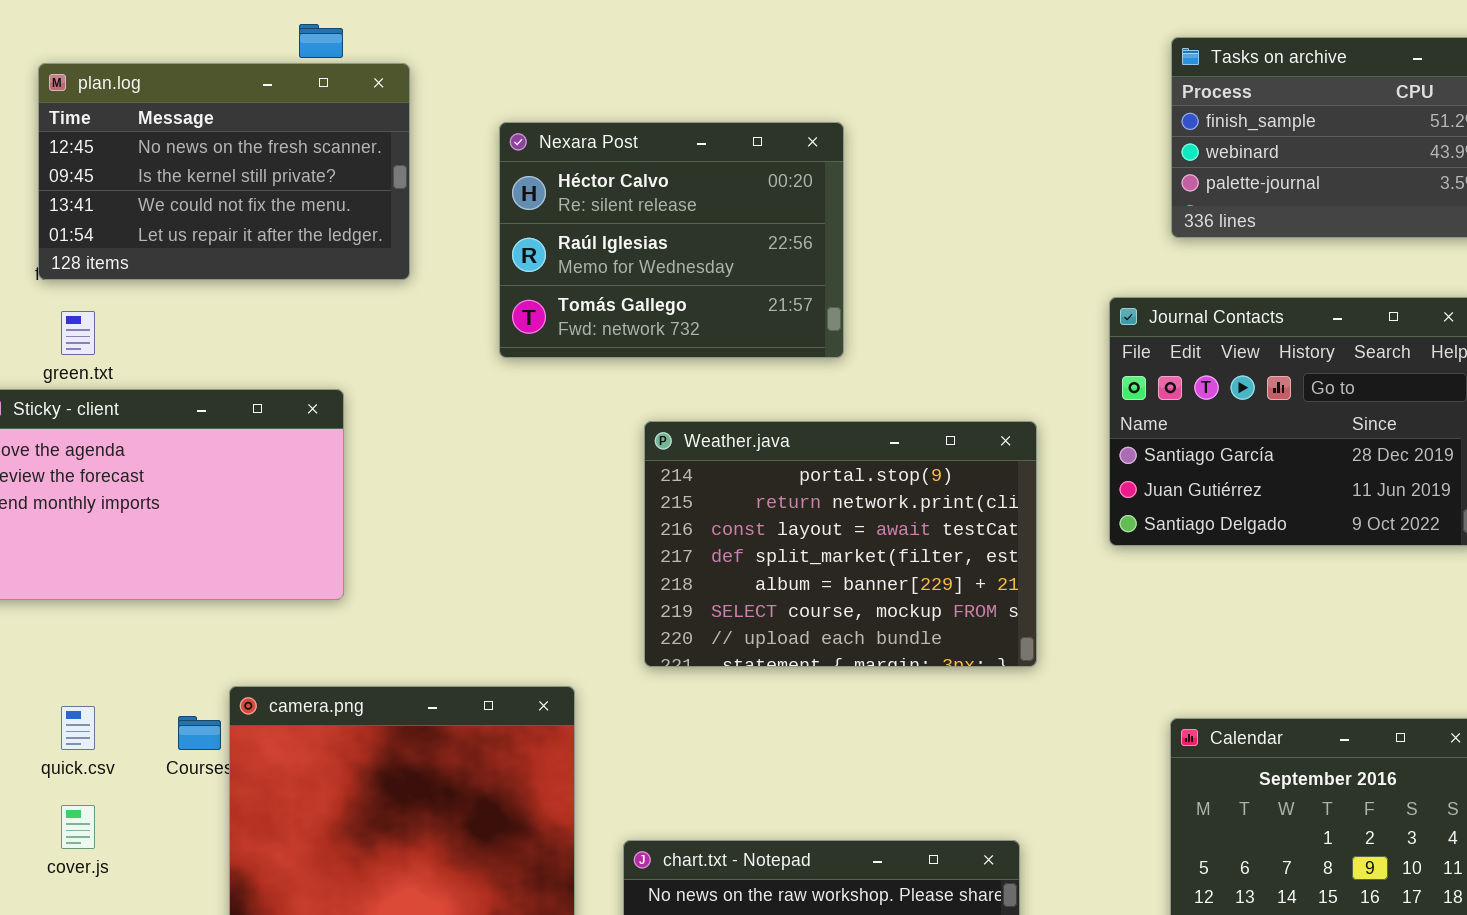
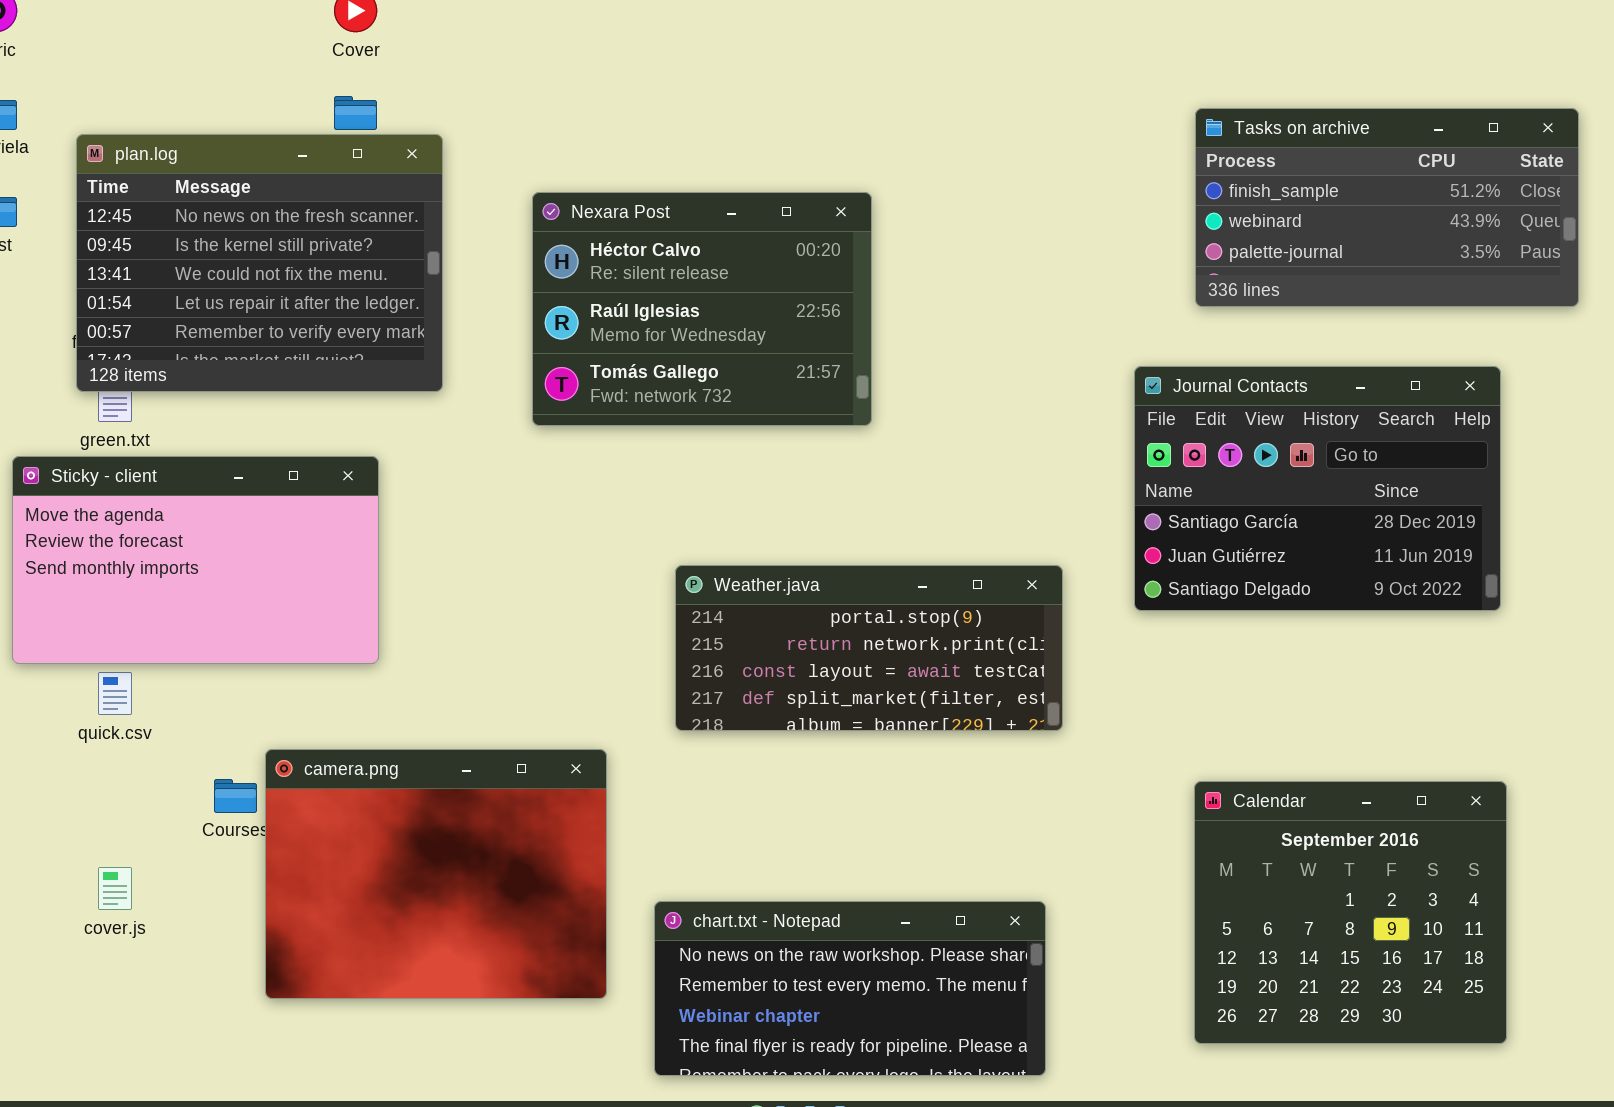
plan.log: [38,63,410,280] -> [76,134,443,392], resized
Weather.java: [644,421,1037,667] -> [675,565,1063,731], resized
quick.csv: [61,706,95,750] -> [98,672,132,715], moved

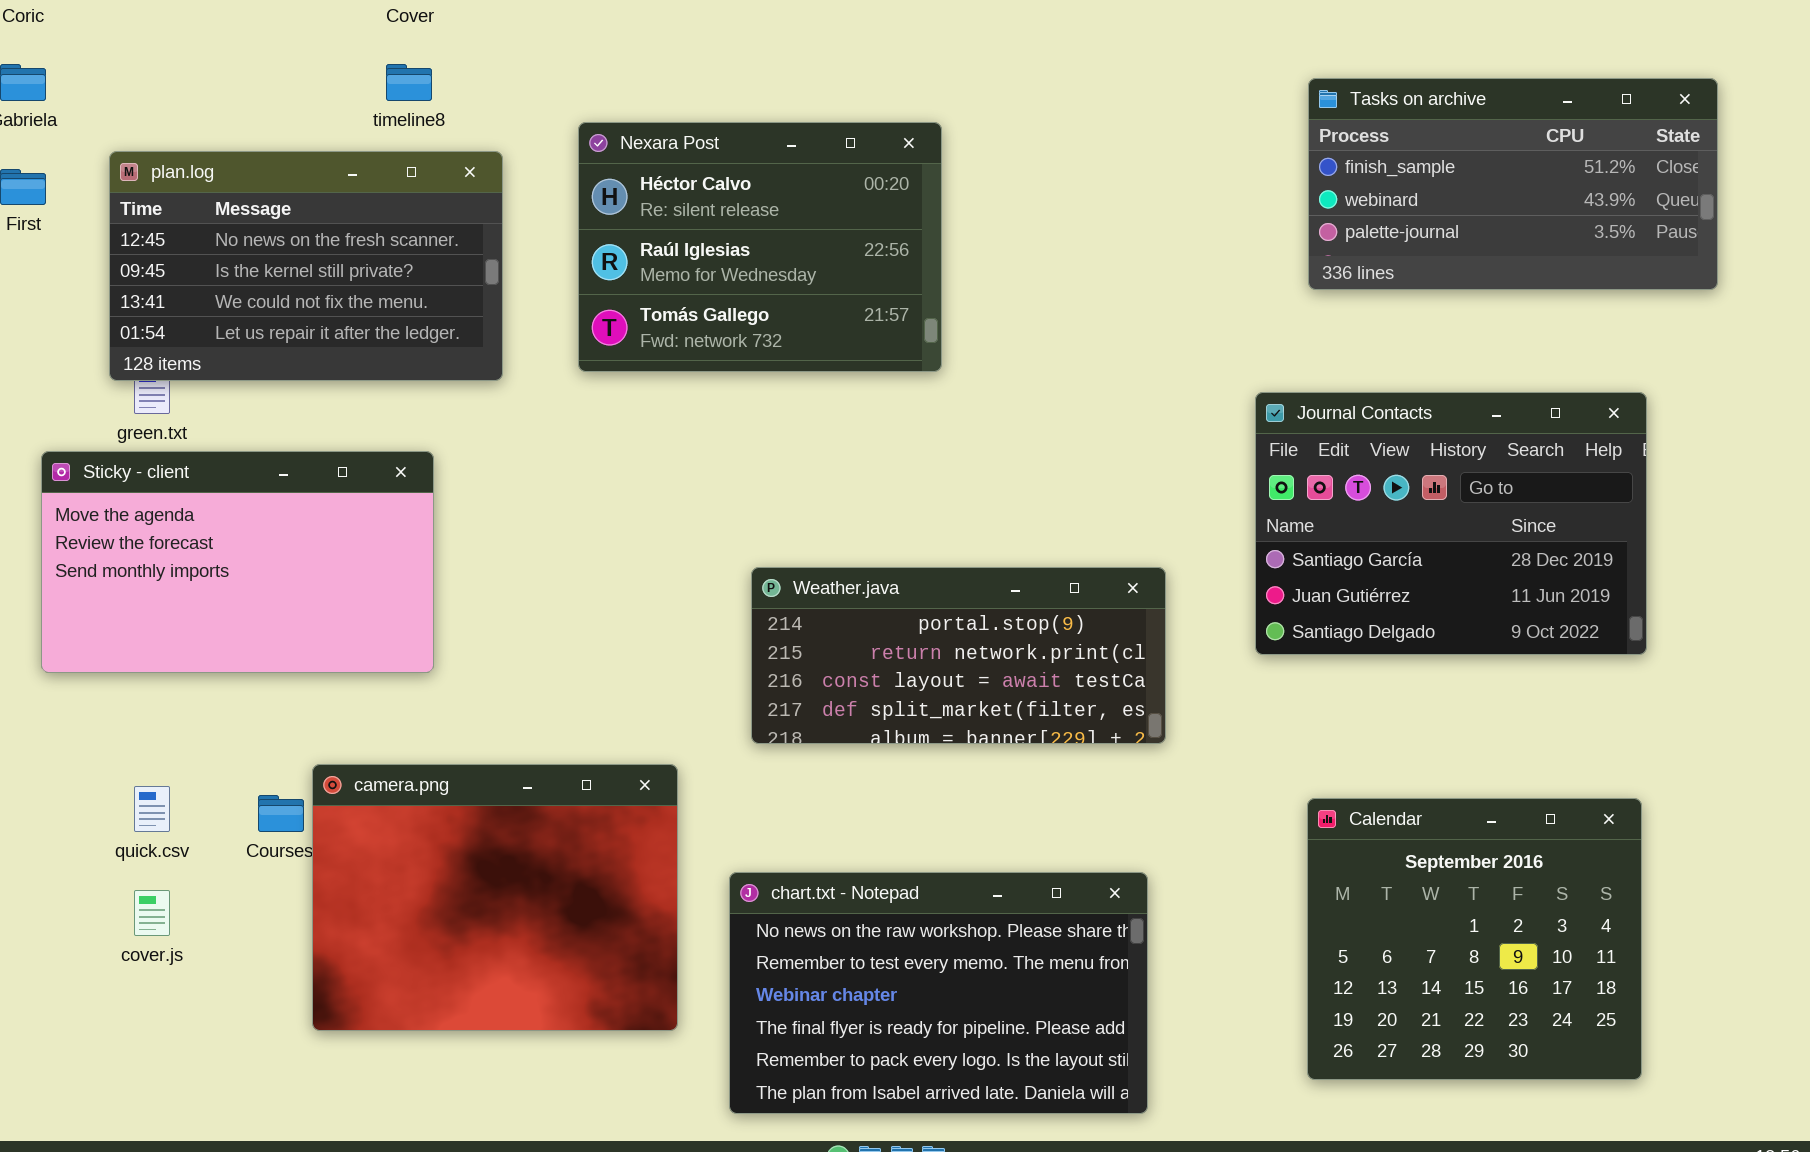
plan.log: [76,134,443,392] -> [109,151,503,381], resized
Nexara Post: [532,192,872,426] -> [578,122,942,372], moved
Journal Contacts: [1134,366,1501,611] -> [1255,392,1647,655], moved
quick.csv: [98,672,132,715] -> [134,786,170,832], moved
chart.txt - Notepad: [654,901,1046,1076] -> [729,872,1148,1114], resized

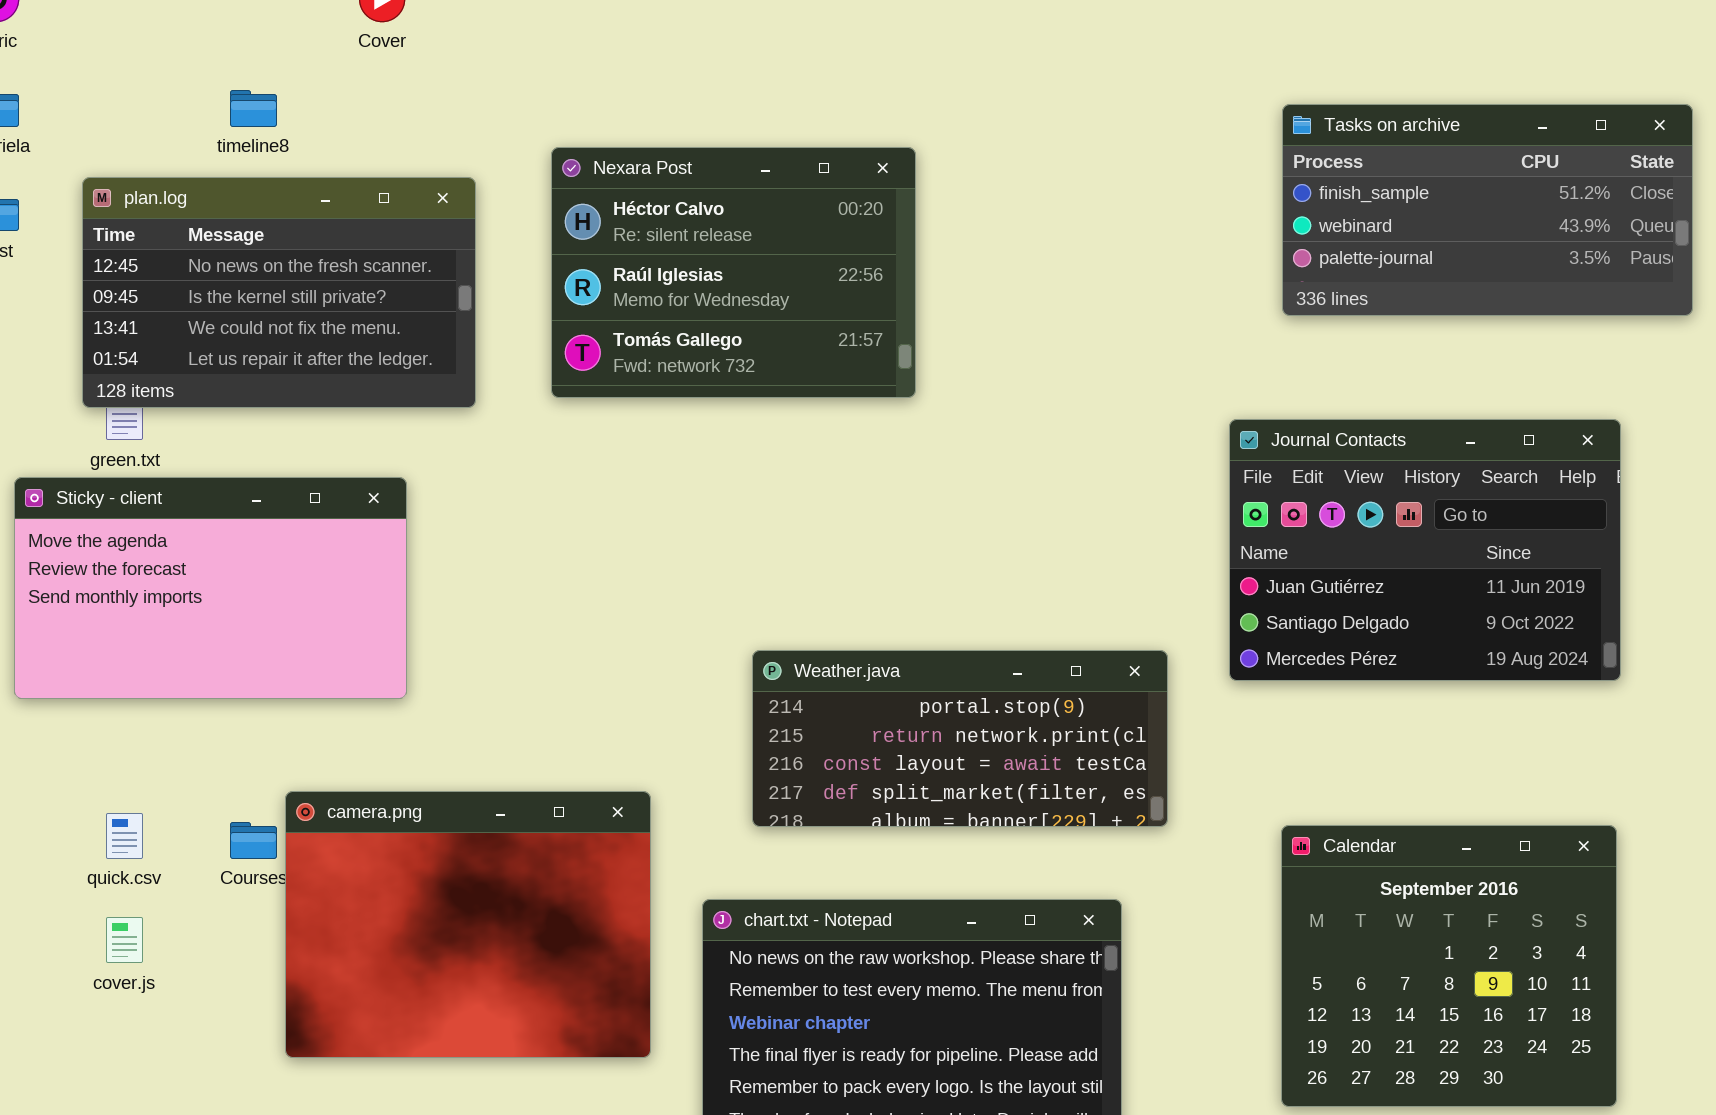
timeline8: [386,64,432,101] -> [230,90,277,127], moved
Journal Contacts: [1255,392,1647,655] -> [1229,419,1621,681], scrolled down 1 row
Weather.java: [751,567,1166,744] -> [752,650,1168,827], moved

